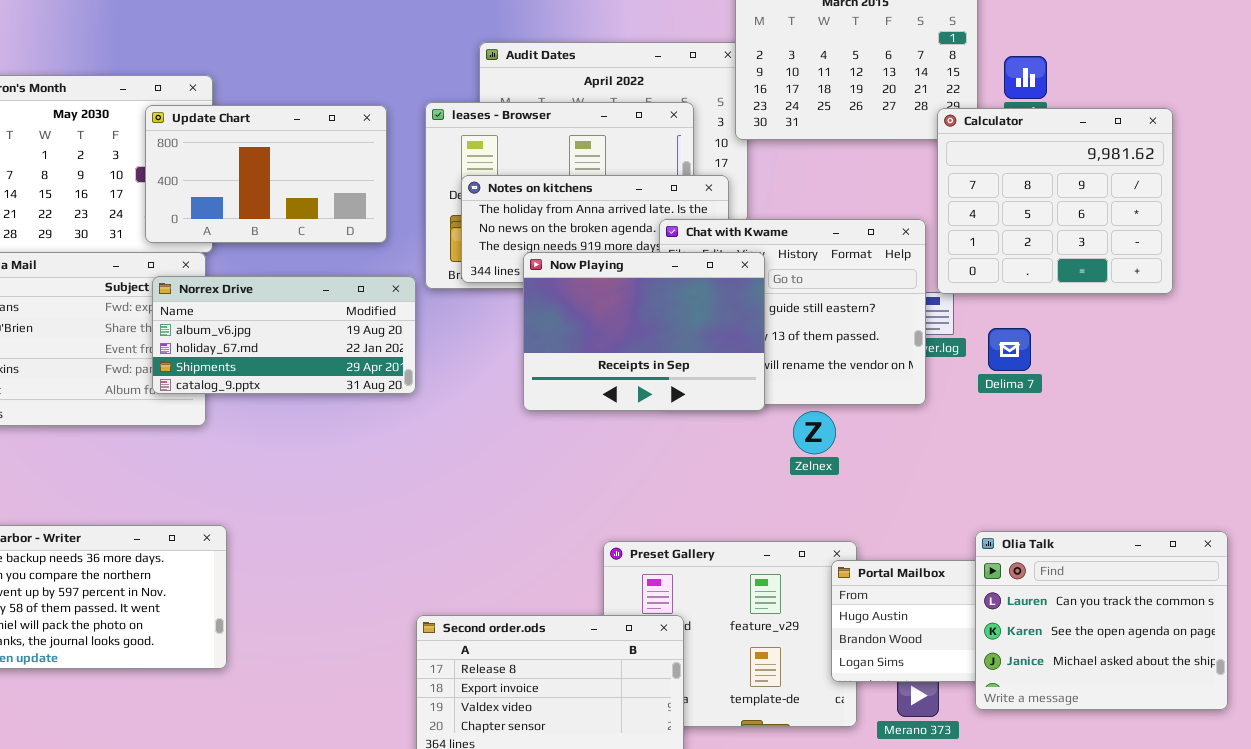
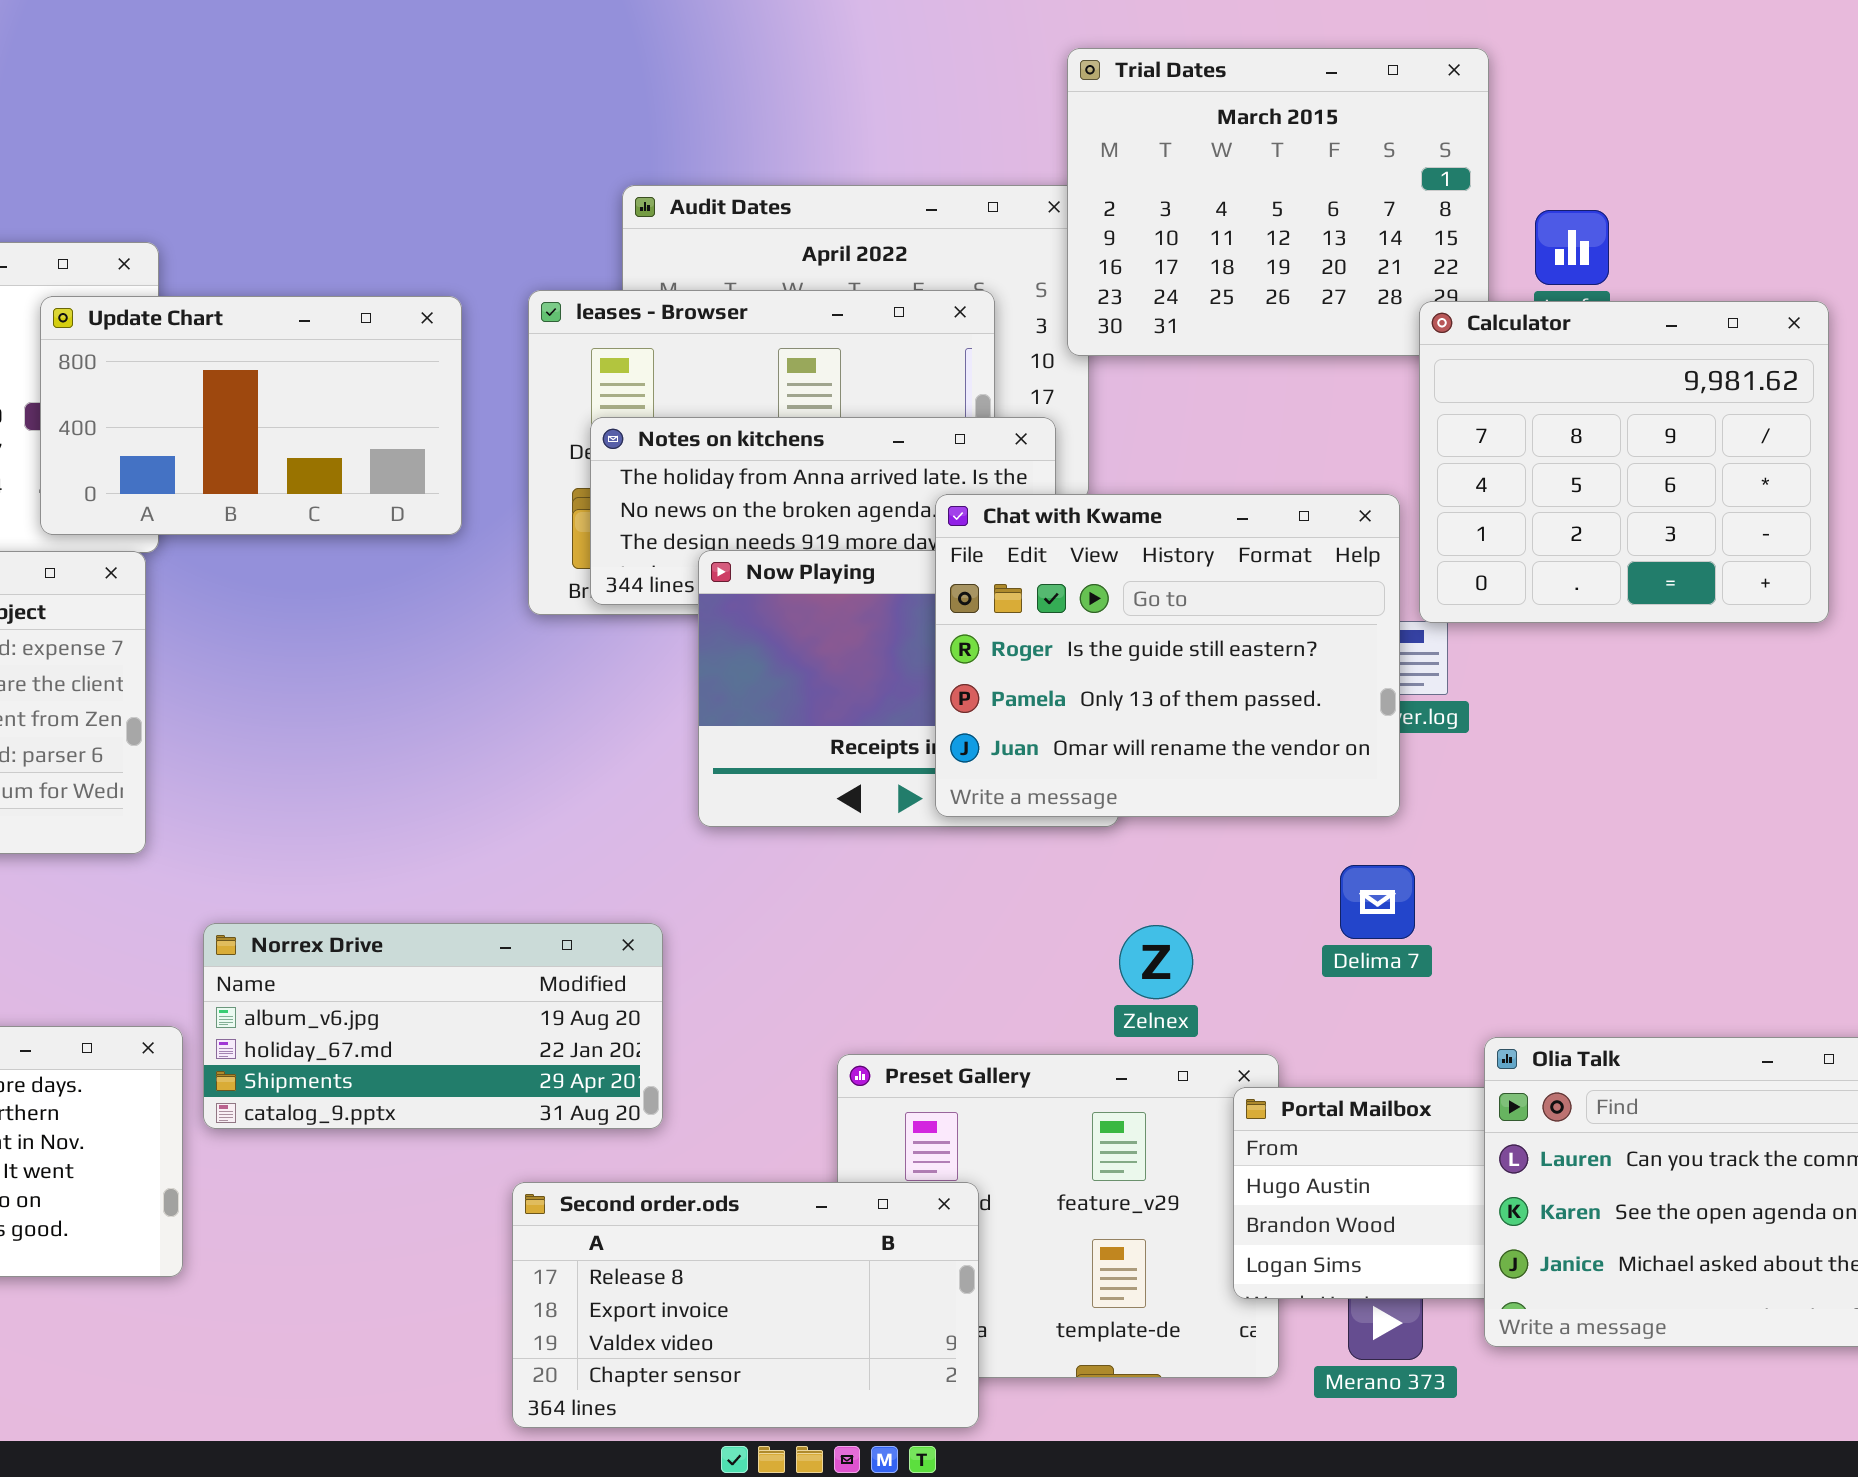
Chat with Kwame: [659,219,926,405] -> [935,494,1400,817], raised
Norrex Drive: [152,276,416,394] -> [203,923,663,1129], moved
Delima 7: [988,328,1031,371] -> [1340,865,1415,939], moved
Zelnex: [793,411,836,454] -> [1119,925,1193,999], moved

